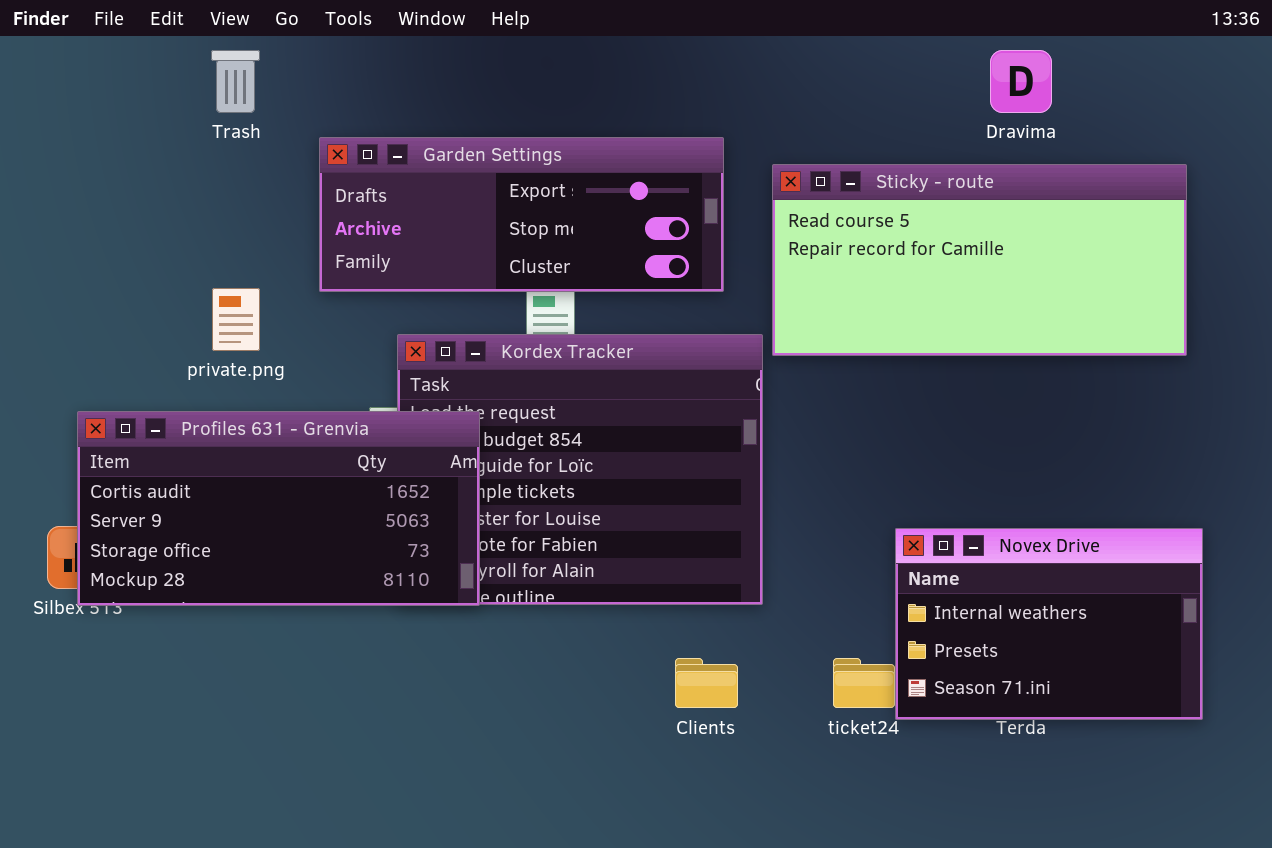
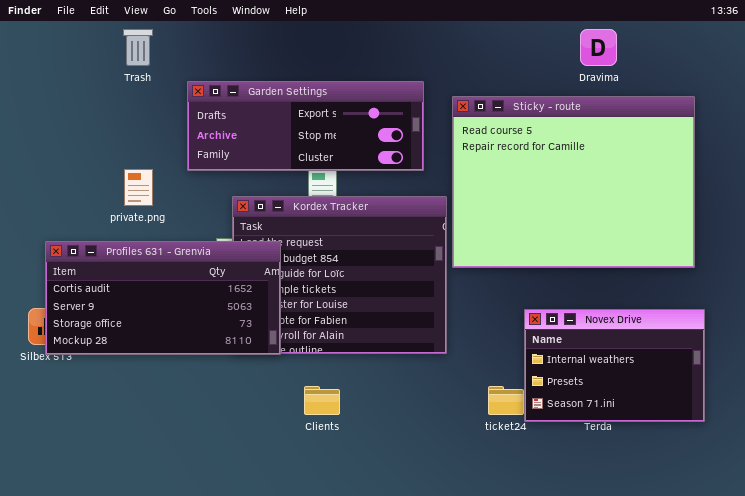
Sticky - route: [772,164,1187,356] -> [452,96,695,268], resized
Clients: [675,658,738,708] -> [304,386,340,415], moved

